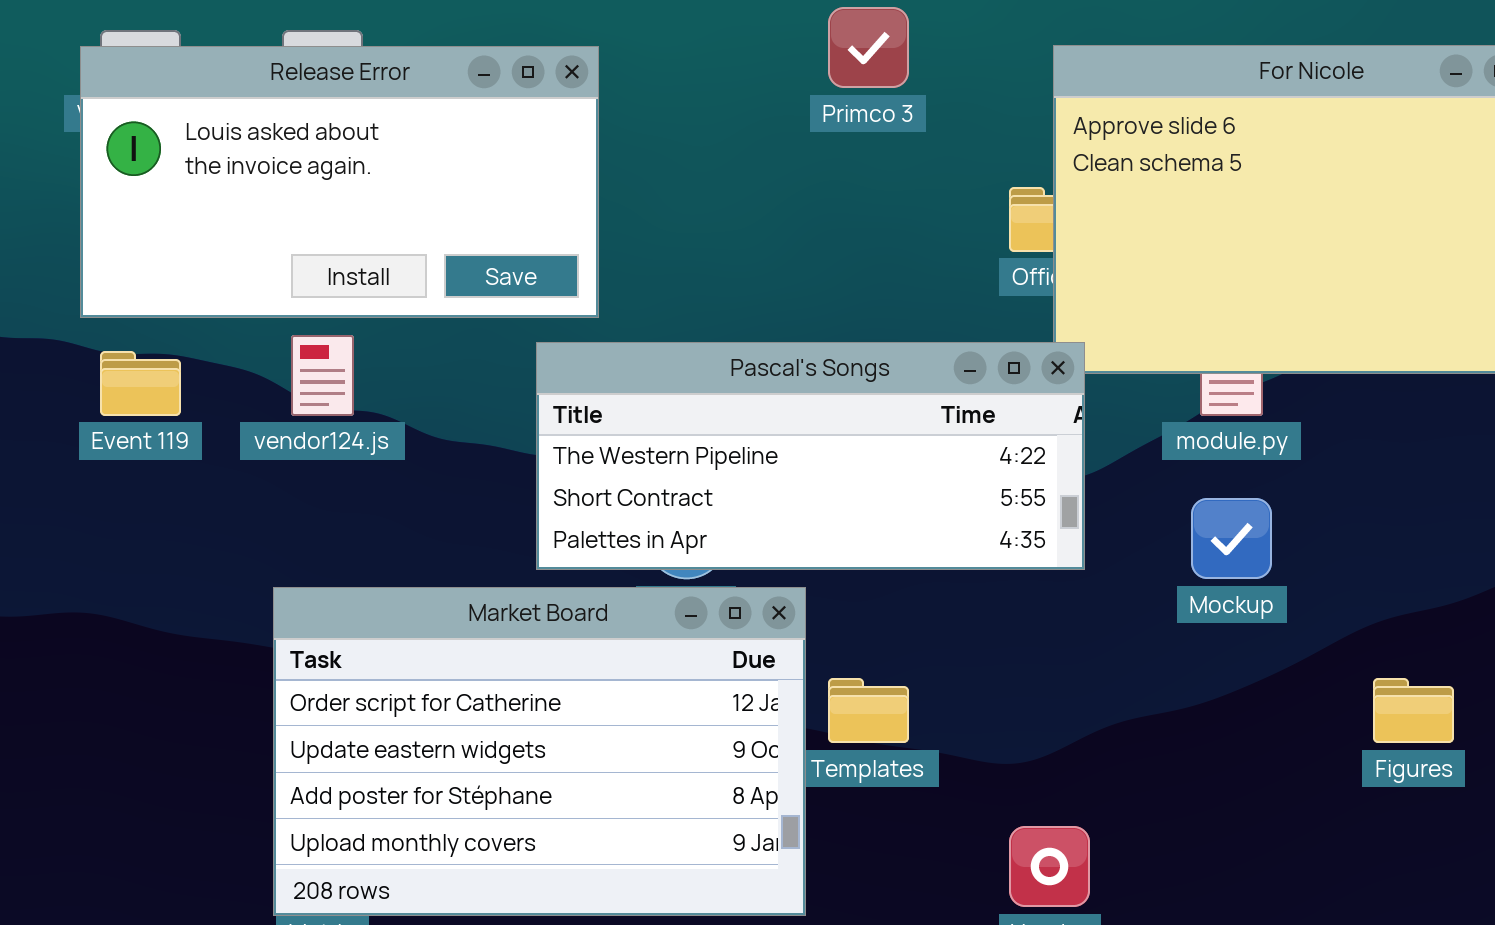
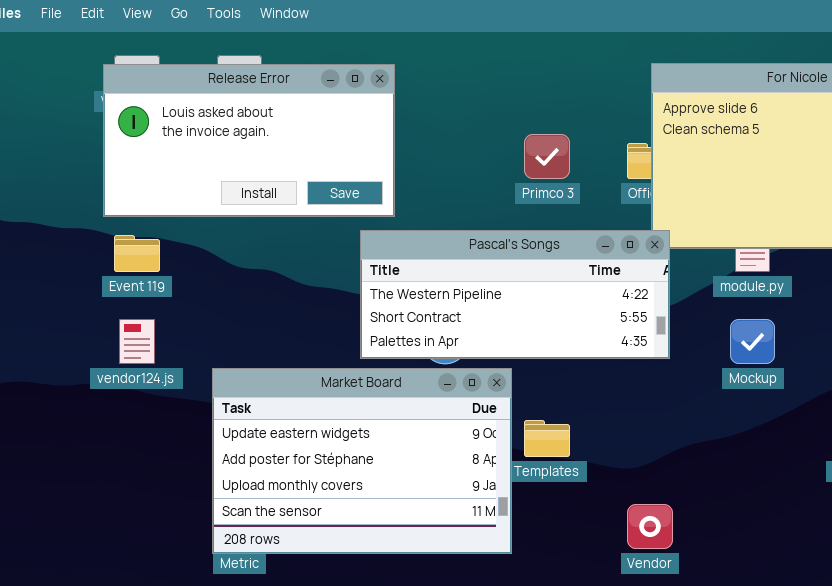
Primco 3: [828,7,909,88] -> [524,134,570,179], moved
vendor124.js: [291,335,354,416] -> [119,319,155,364], moved
Market Board: [273,587,806,916] -> [212,368,512,554], scrolled down 1 row

